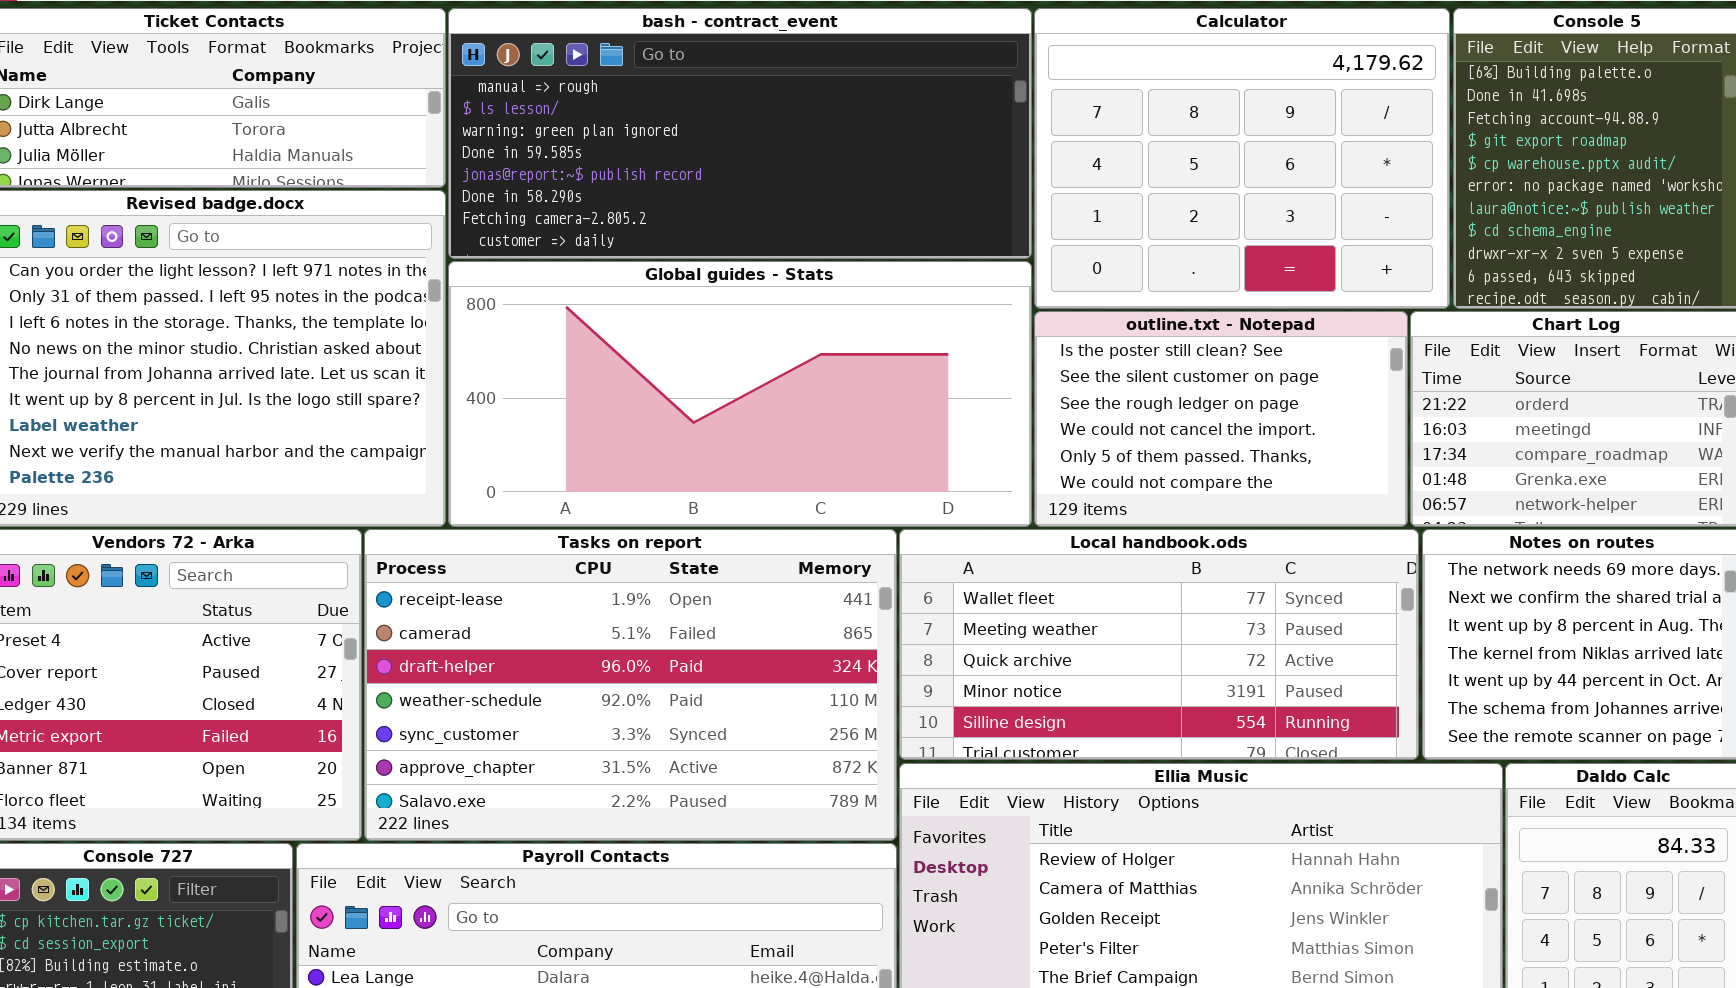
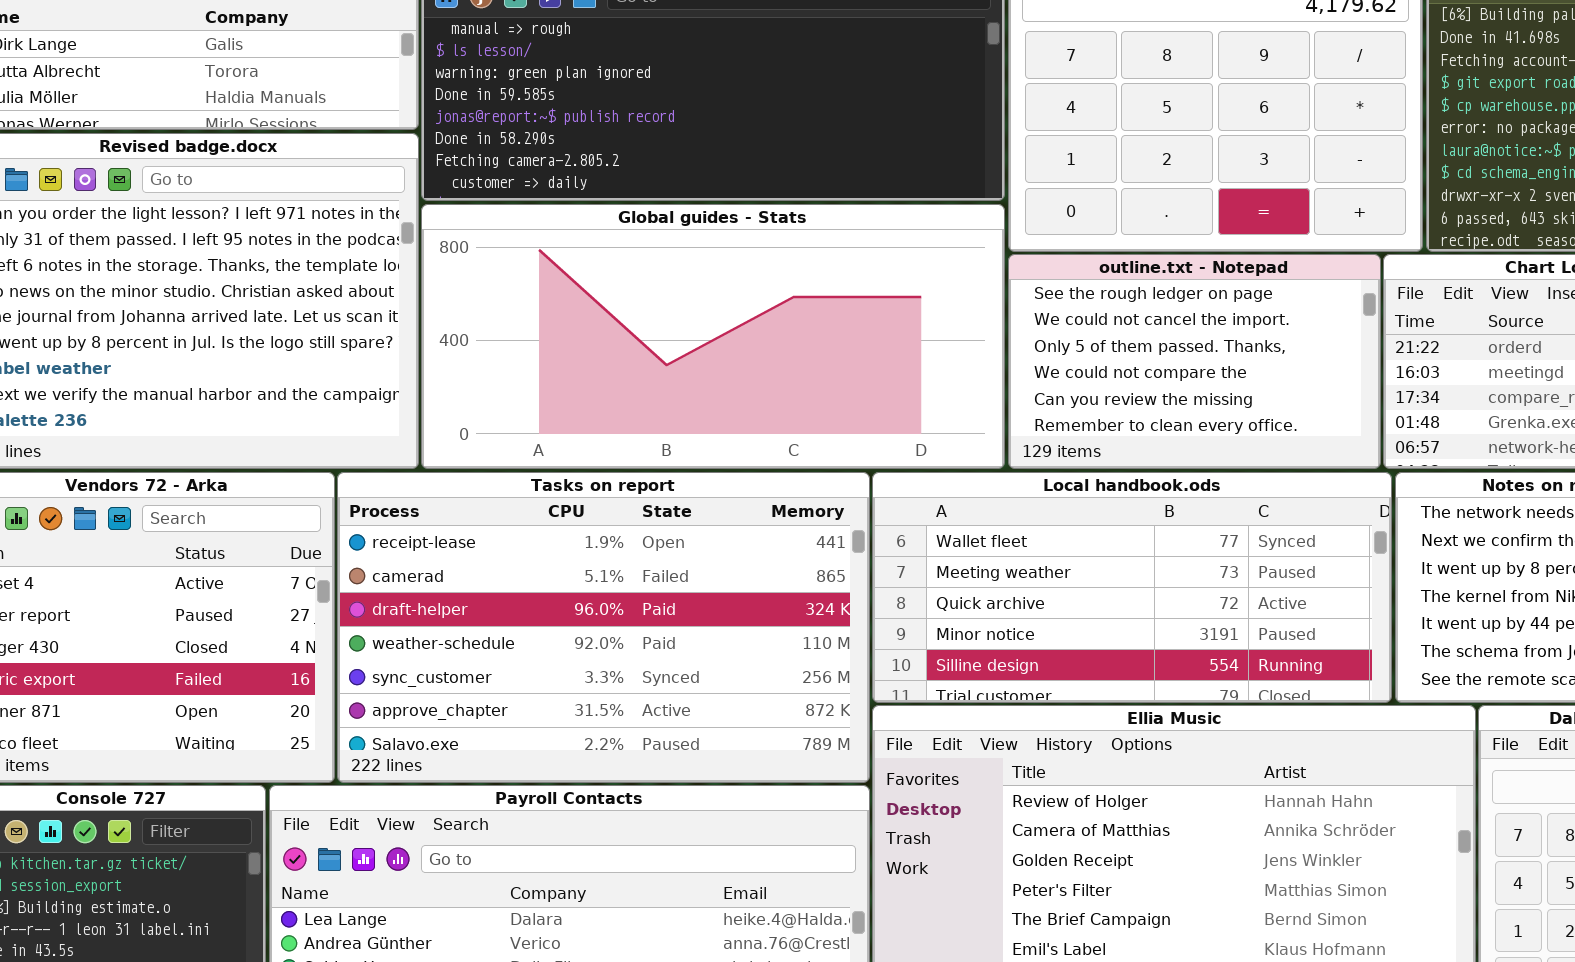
outline.txt - Notepad: [1034,311,1408,527] -> [1008,254,1381,469], scrolled down 2 rows

